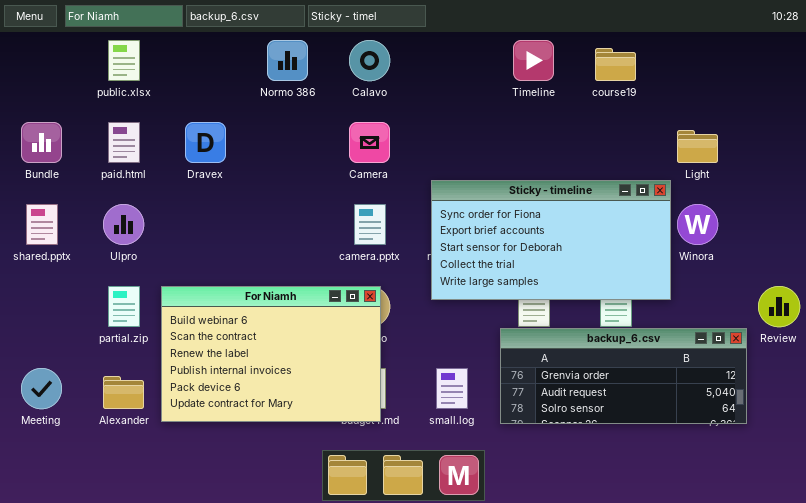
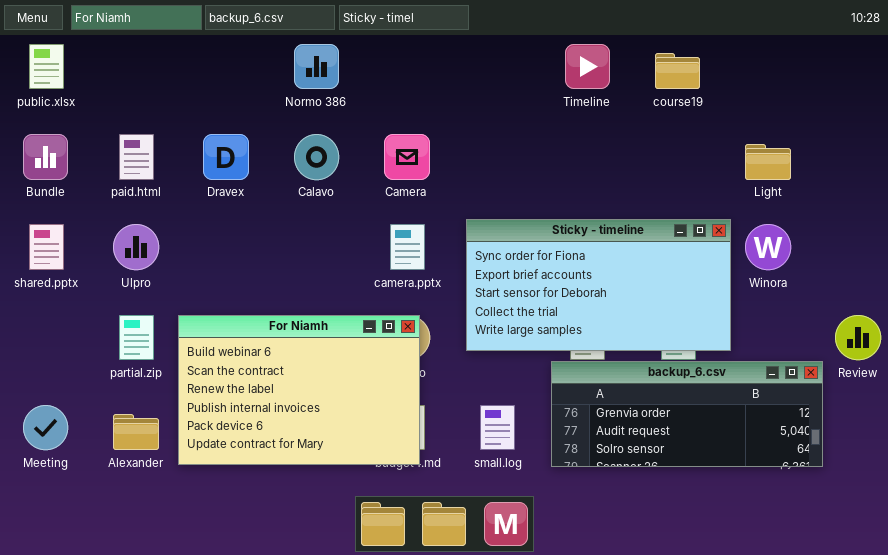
public.xlsx: [108,40,140,81] -> [29,44,64,89], moved
Calavo: [349,40,390,81] -> [294,134,339,180], moved
Sticky - timeline: [431,180,671,300] -> [466,219,731,351], moved

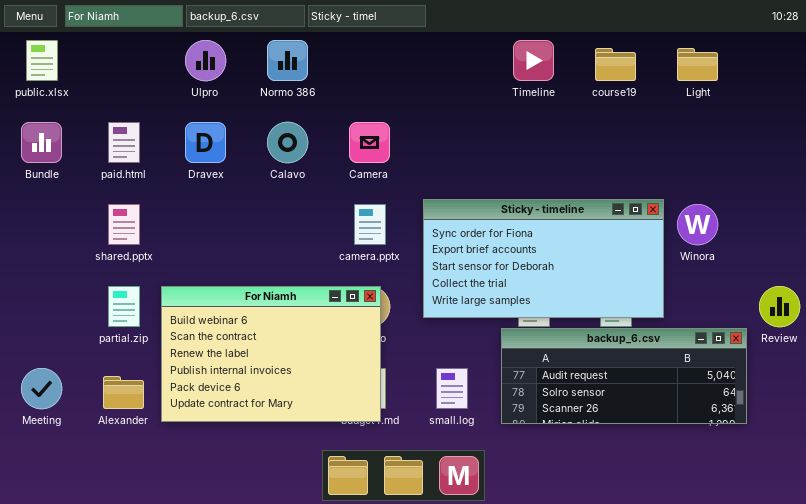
Light: [745,144,791,180] -> [677,48,718,81], moved
shared.pptx: [29,224,64,270] -> [108,204,140,245], moved
Ulpro: [113,224,159,270] -> [185,40,226,81], moved
backup_6.csv: [551,361,823,467] -> [501,328,747,424], scrolled down 1 row

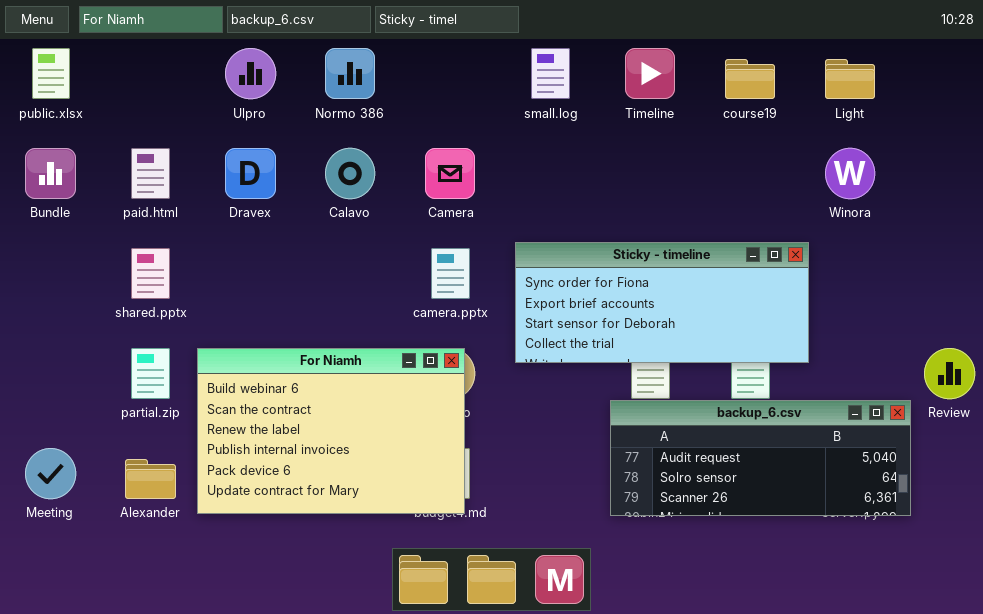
Sticky - timeline: [423,199,664,318] -> [515,242,809,363], resized
Winora: [677,204,718,245] -> [825,148,875,199], moved
small.log: [436,368,468,409] -> [531,48,570,99], moved

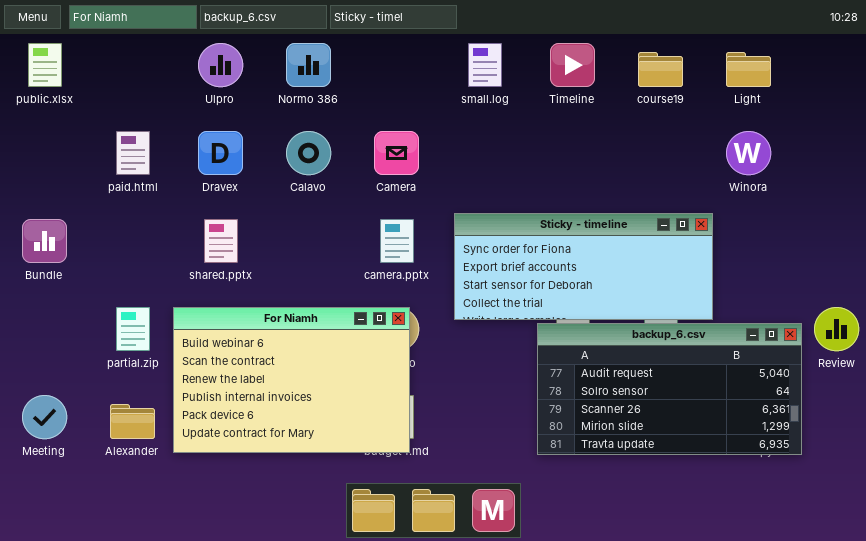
Bundle: [25,148,76,199] -> [22,219,67,263], moved
shared.pptx: [131,248,170,299] -> [204,219,238,263], moved
backup_6.csv: [610,400,911,516] -> [537,323,802,455], resized

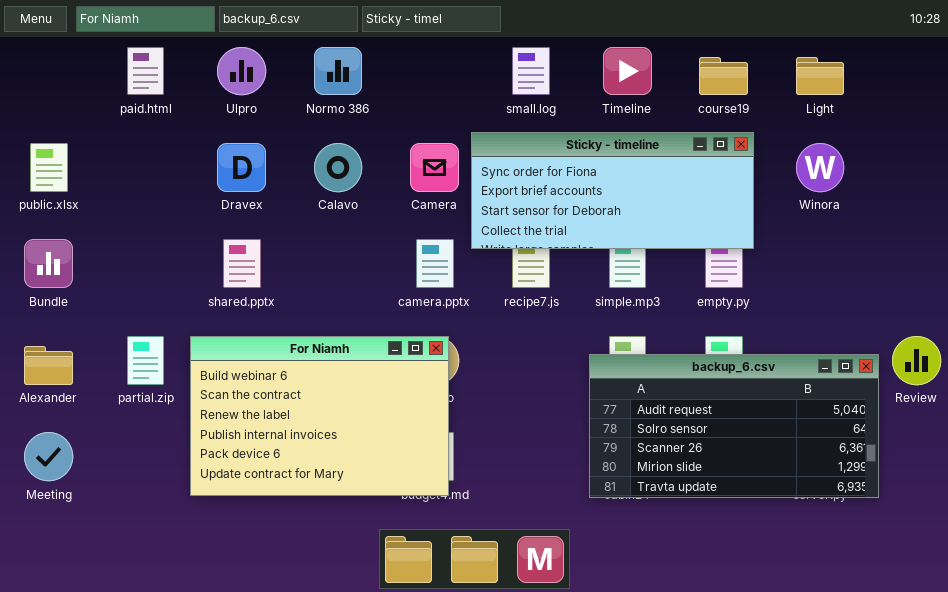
public.xlsx: [28,43,62,87] -> [30,143,68,192], moved
paid.html: [116,131,150,175] -> [127,47,164,95], moved
Sticky - timeline: [454,213,713,320] -> [471,132,754,249], moved
Alexander: [110,404,155,439] -> [24,346,73,385], moved

